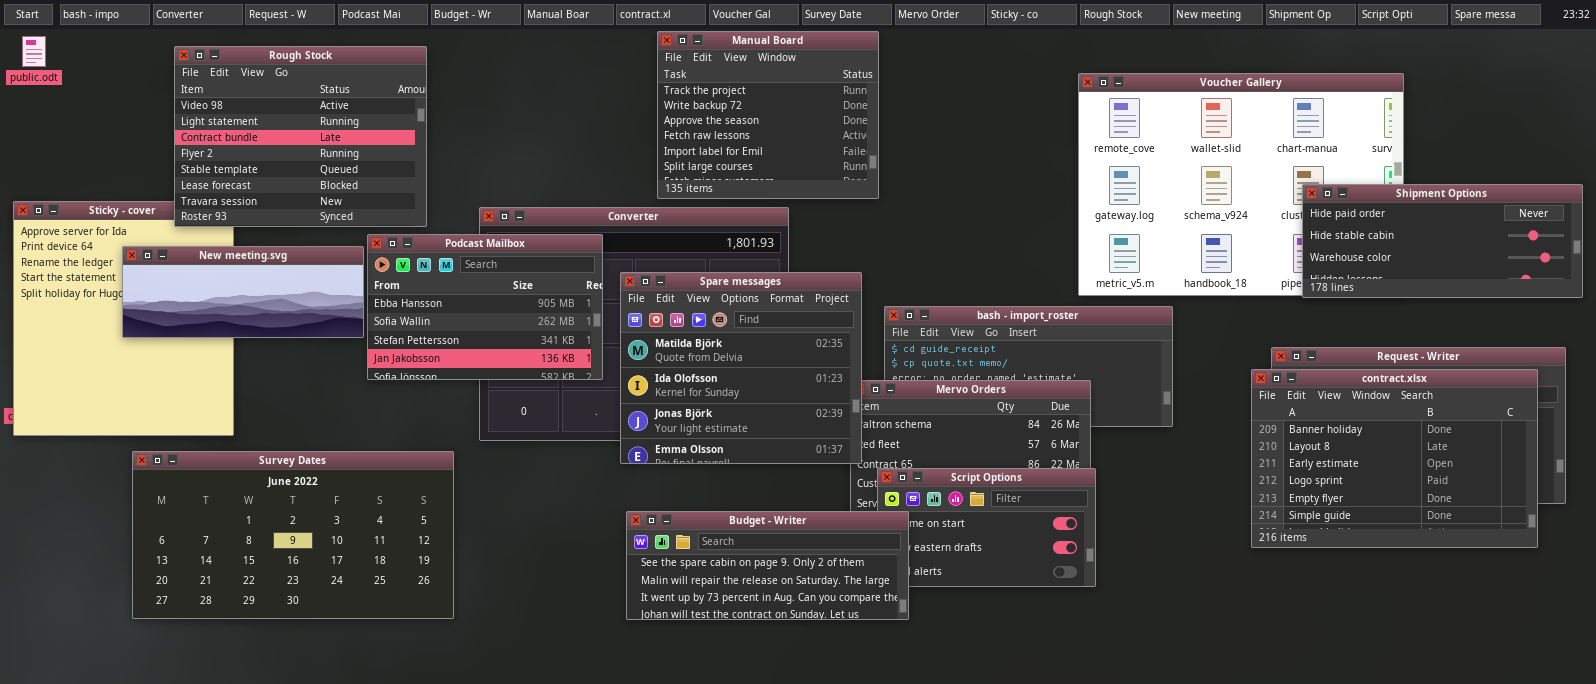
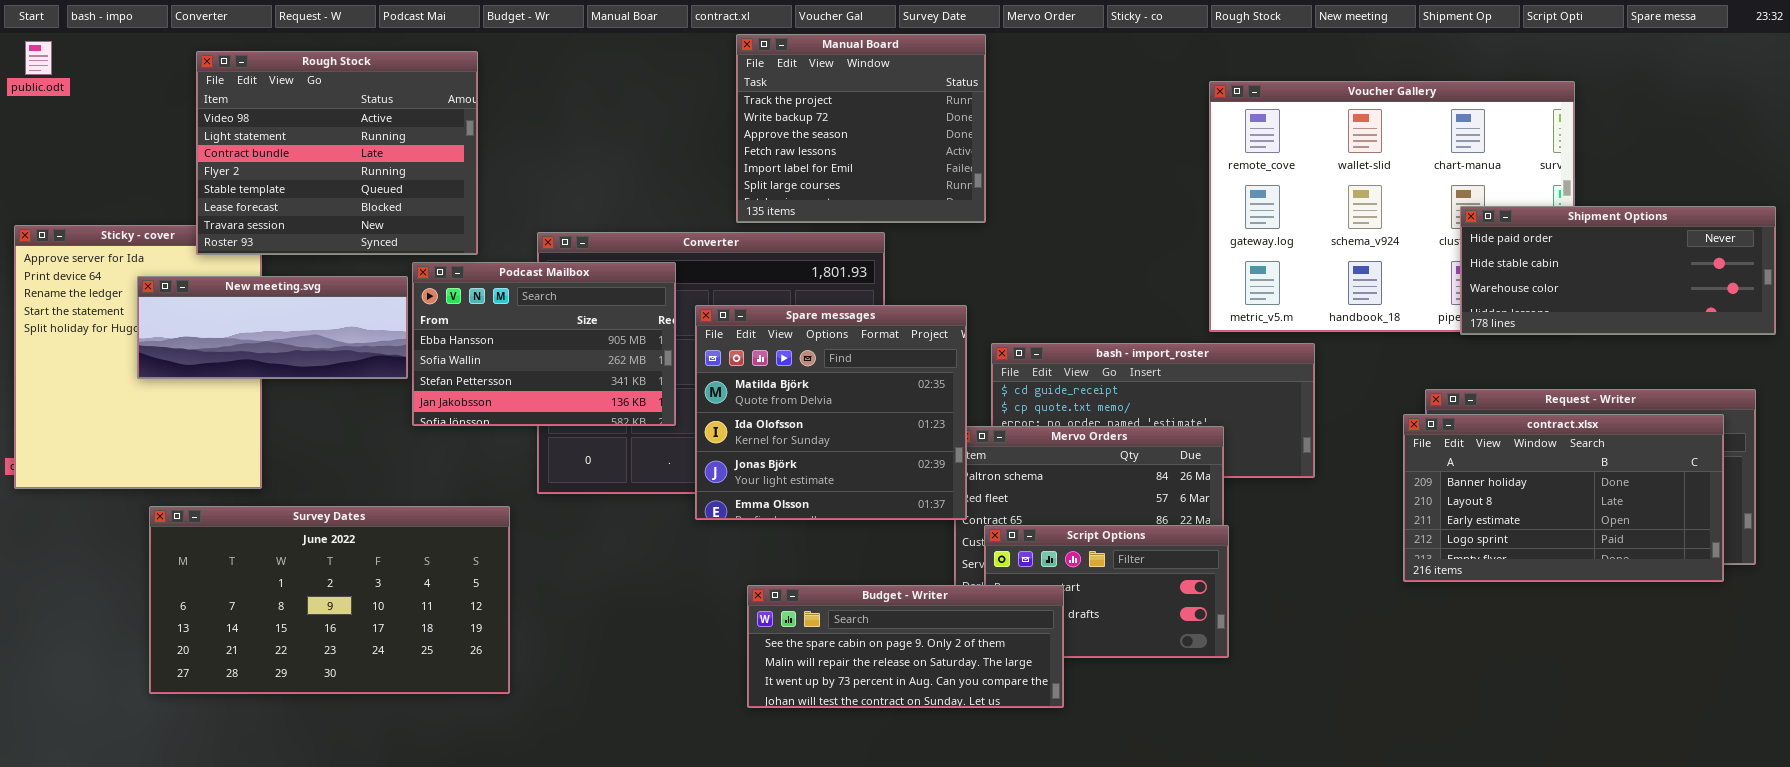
contract.xlsx: [1251,369,1538,548] -> [1403,414,1724,582], resized
Budget - Writer: [626,511,909,620] -> [747,585,1064,708], moved

